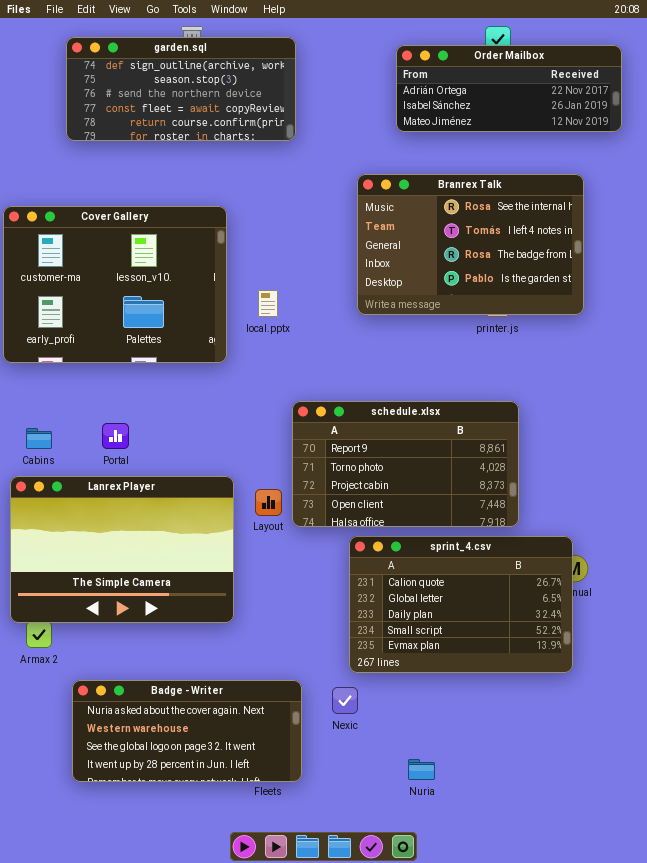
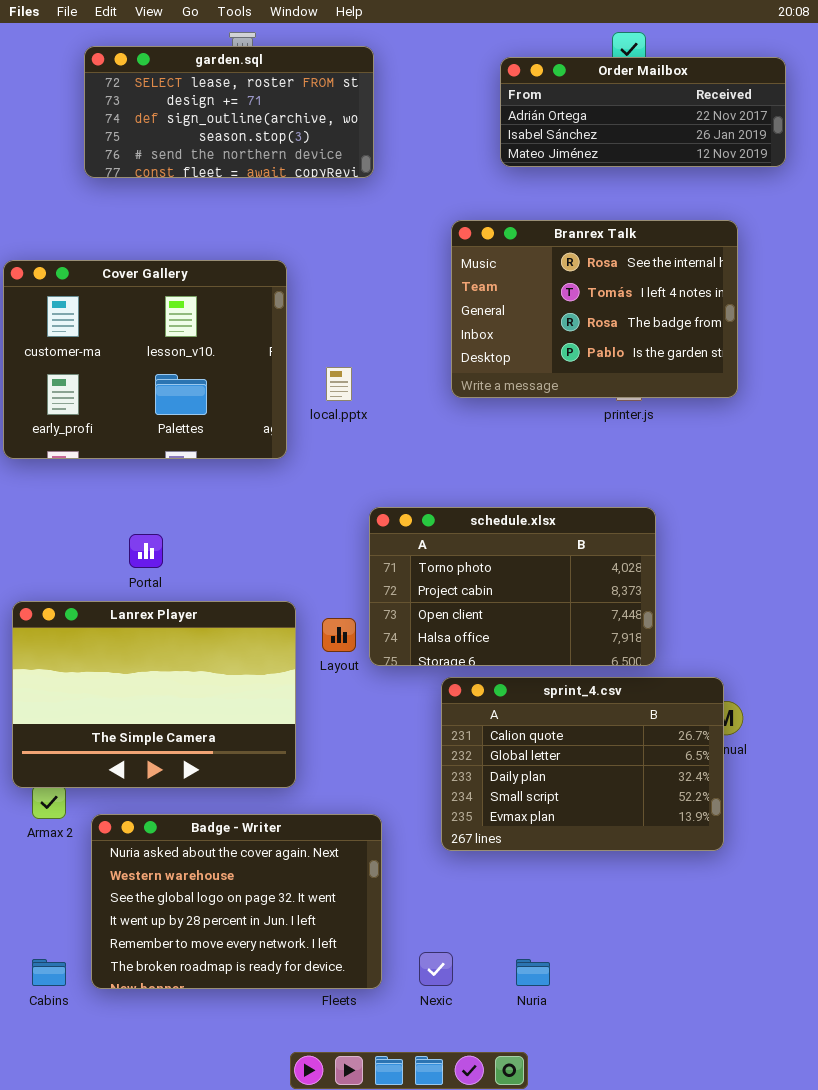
garden.sql: [66,37,296,141] -> [84,46,374,178], scrolled up 2 rows
schedule.xlsx: [292,401,519,527] -> [369,507,656,666], scrolled down 1 row
Cabins: [26,428,52,449] -> [32,959,66,986], moved
Badge - Writer: [72,680,302,782] -> [91,814,382,989], resized
Nexic: [332,687,358,714] -> [419,952,453,986], moved

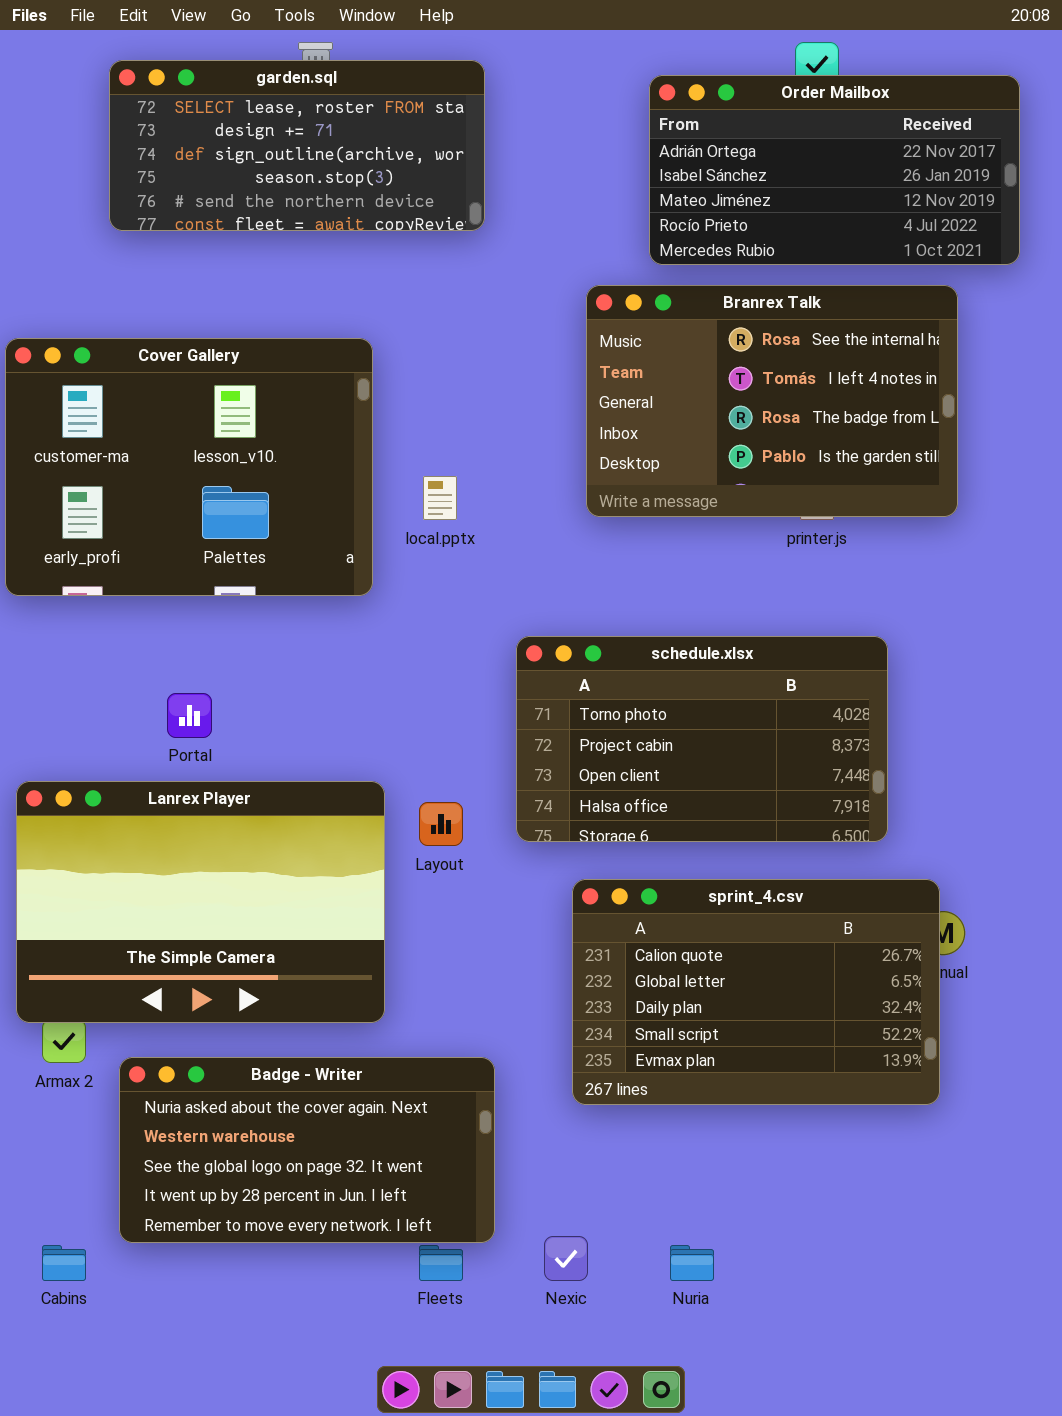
Order Mailbox: [500,57,786,167] -> [649,75,1020,265], resized
schedule.xlsx: [369,507,656,666] -> [516,636,888,842], moved
Badge - Writer: [91,814,382,989] -> [119,1057,495,1243], resized

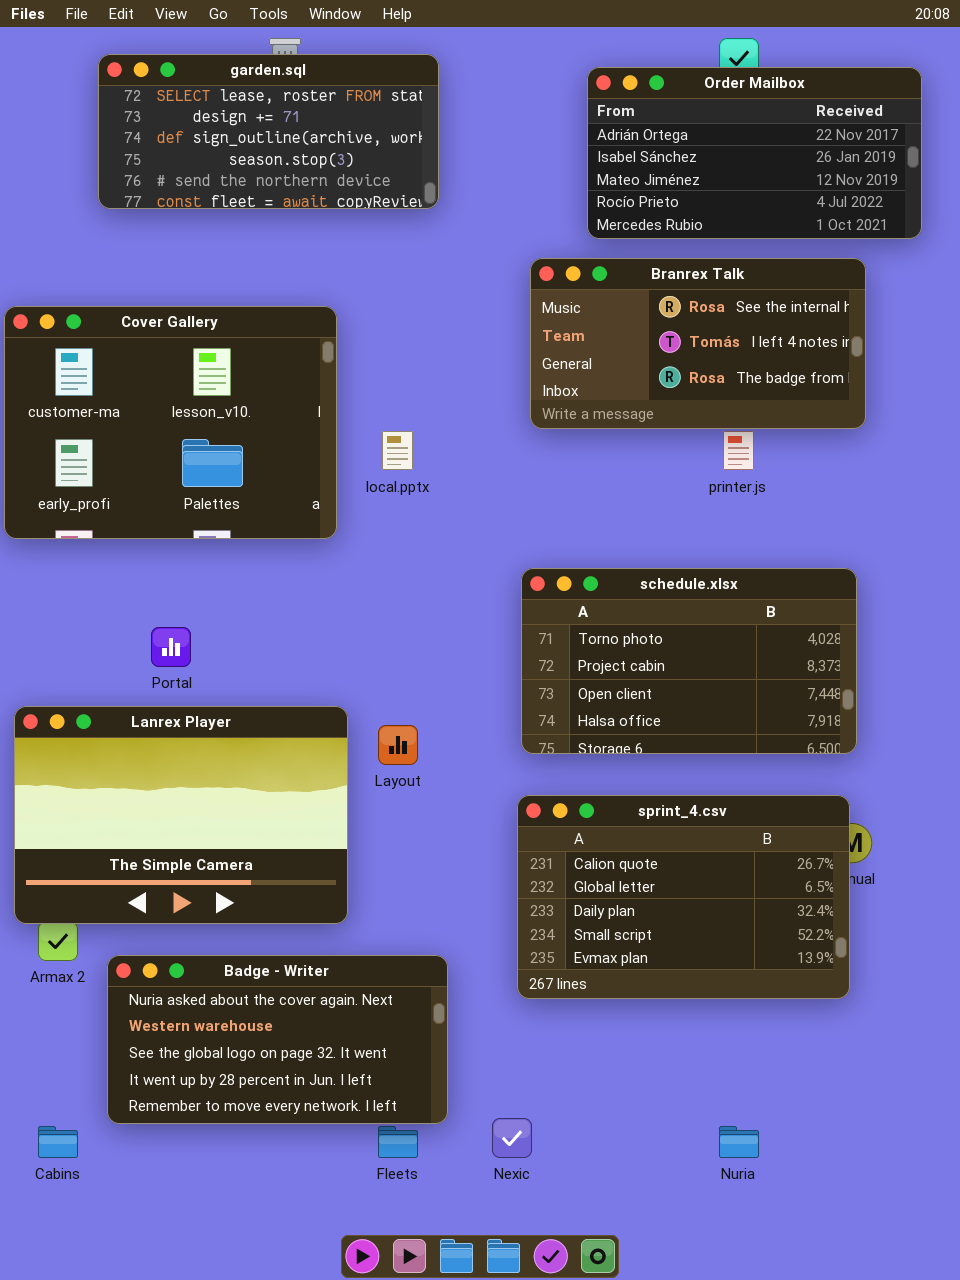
Branrex Talk: [586,285,958,517] -> [530,258,866,429], resized
schedule.xlsx: [516,636,888,842] -> [521,568,857,754], moved
Nuria: [670,1245,714,1281] -> [719,1126,759,1158], moved

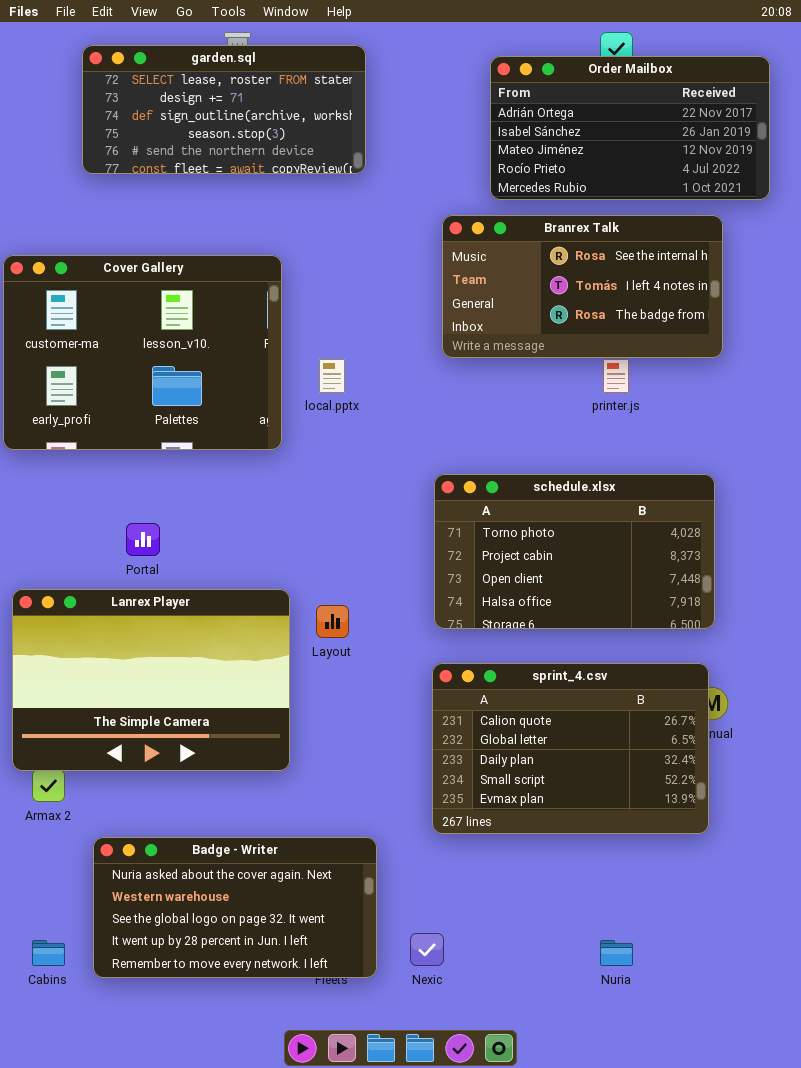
Badge - Writer: [107,955,448,1124] -> [93,837,377,978], moved

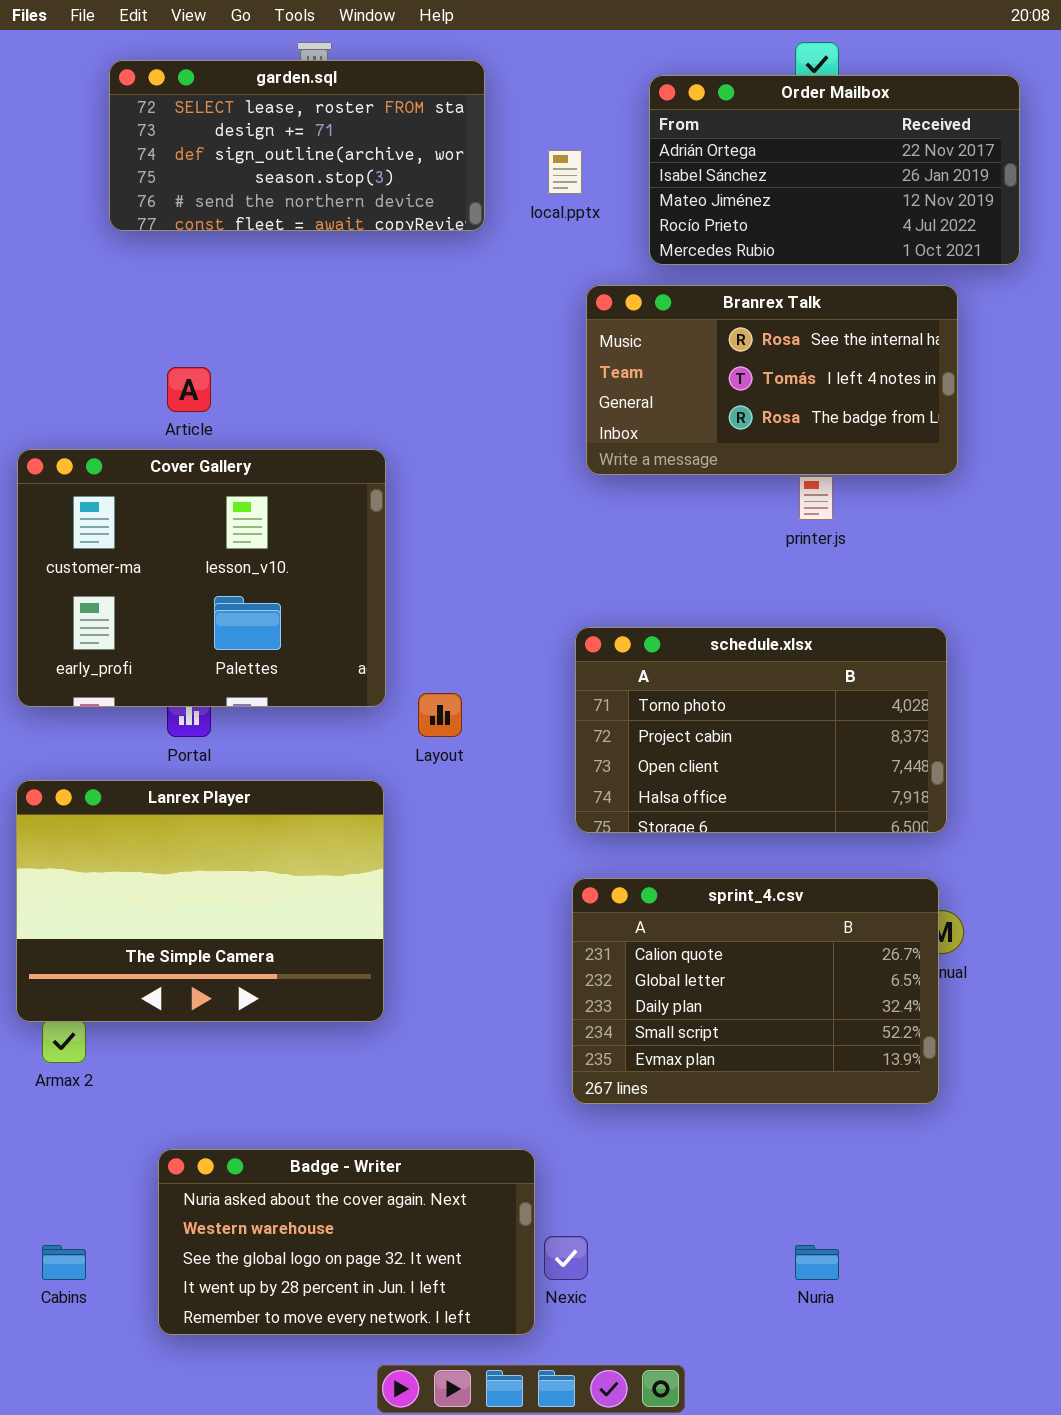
Cover Gallery: [3,255,282,450] -> [17,449,386,707], moved
local.pptx: [319,359,345,393] -> [548,150,582,194], moved
Layout: [316,605,349,638] -> [418,693,462,737], moved
Badge - Writer: [93,837,377,978] -> [158,1149,535,1335], moved

